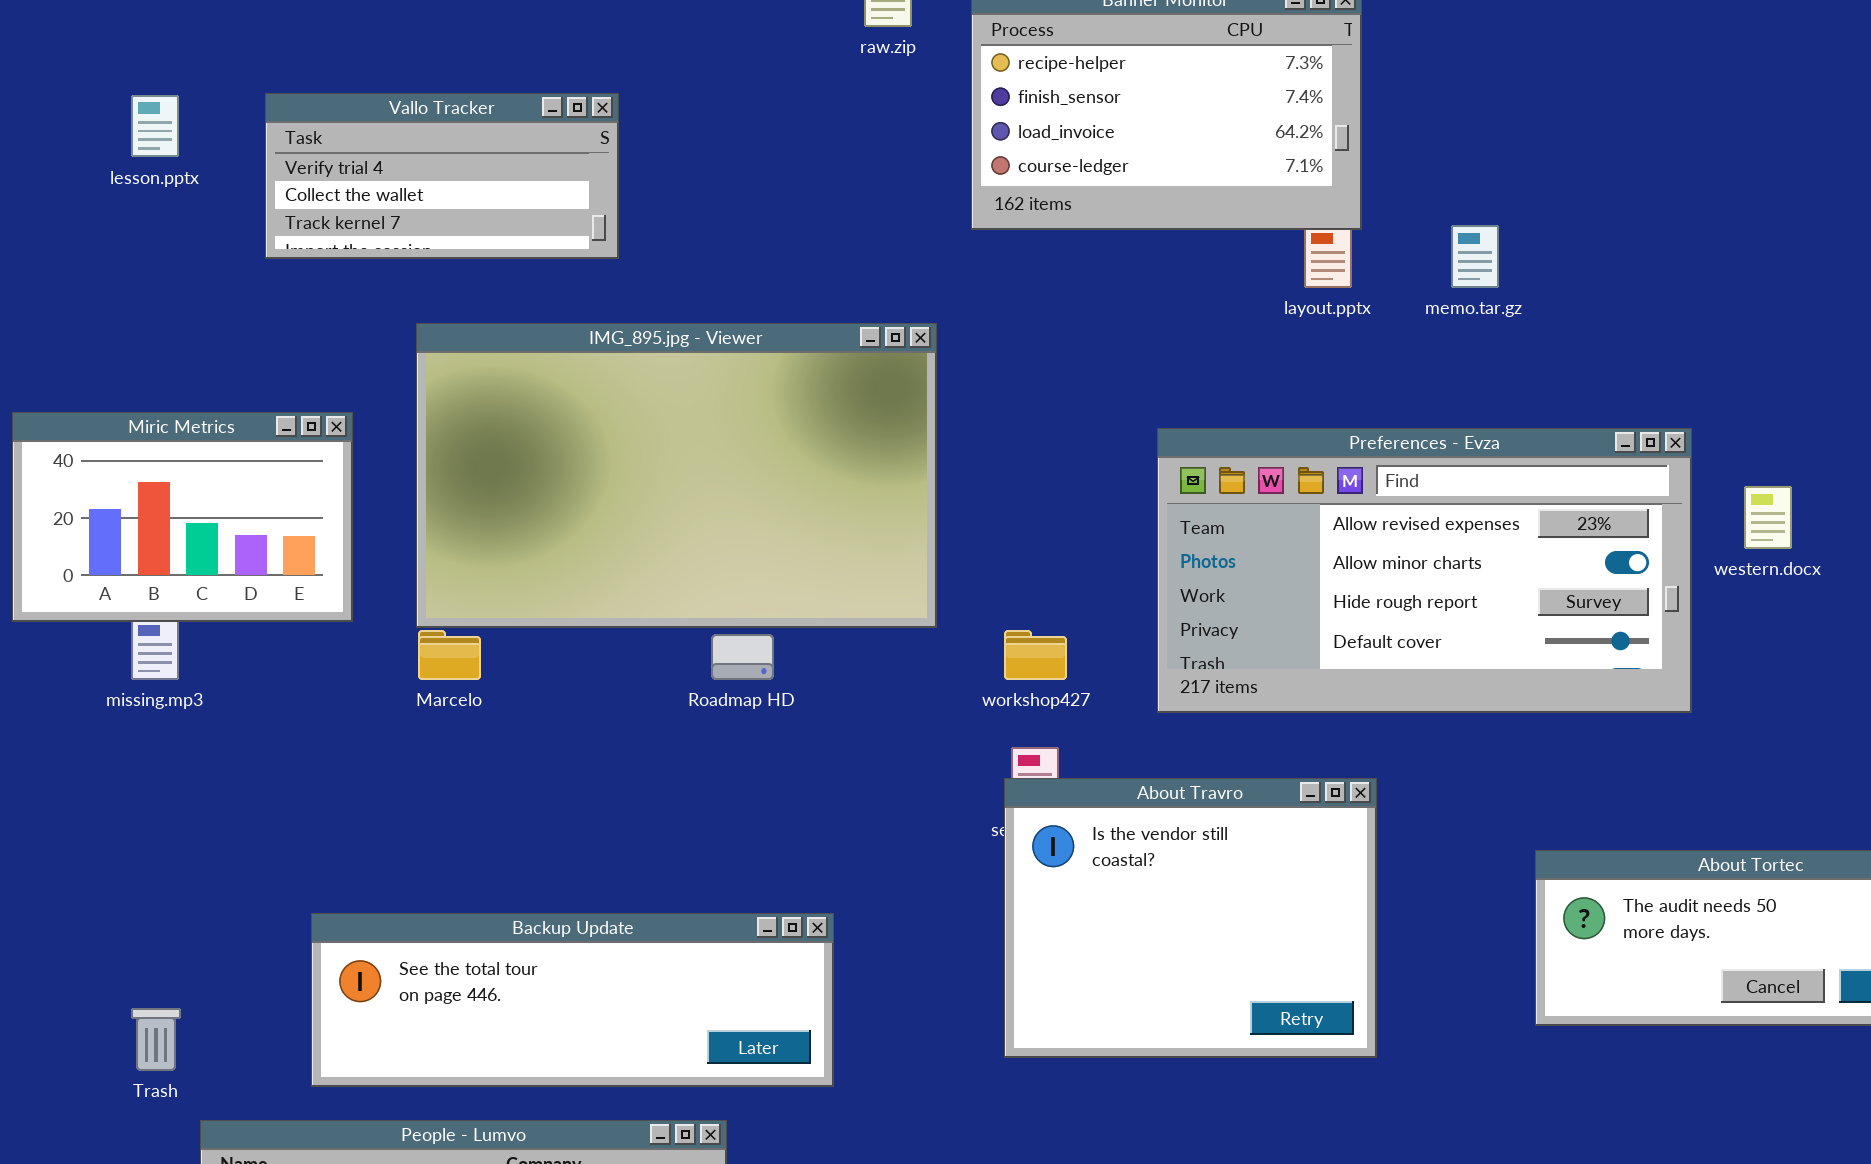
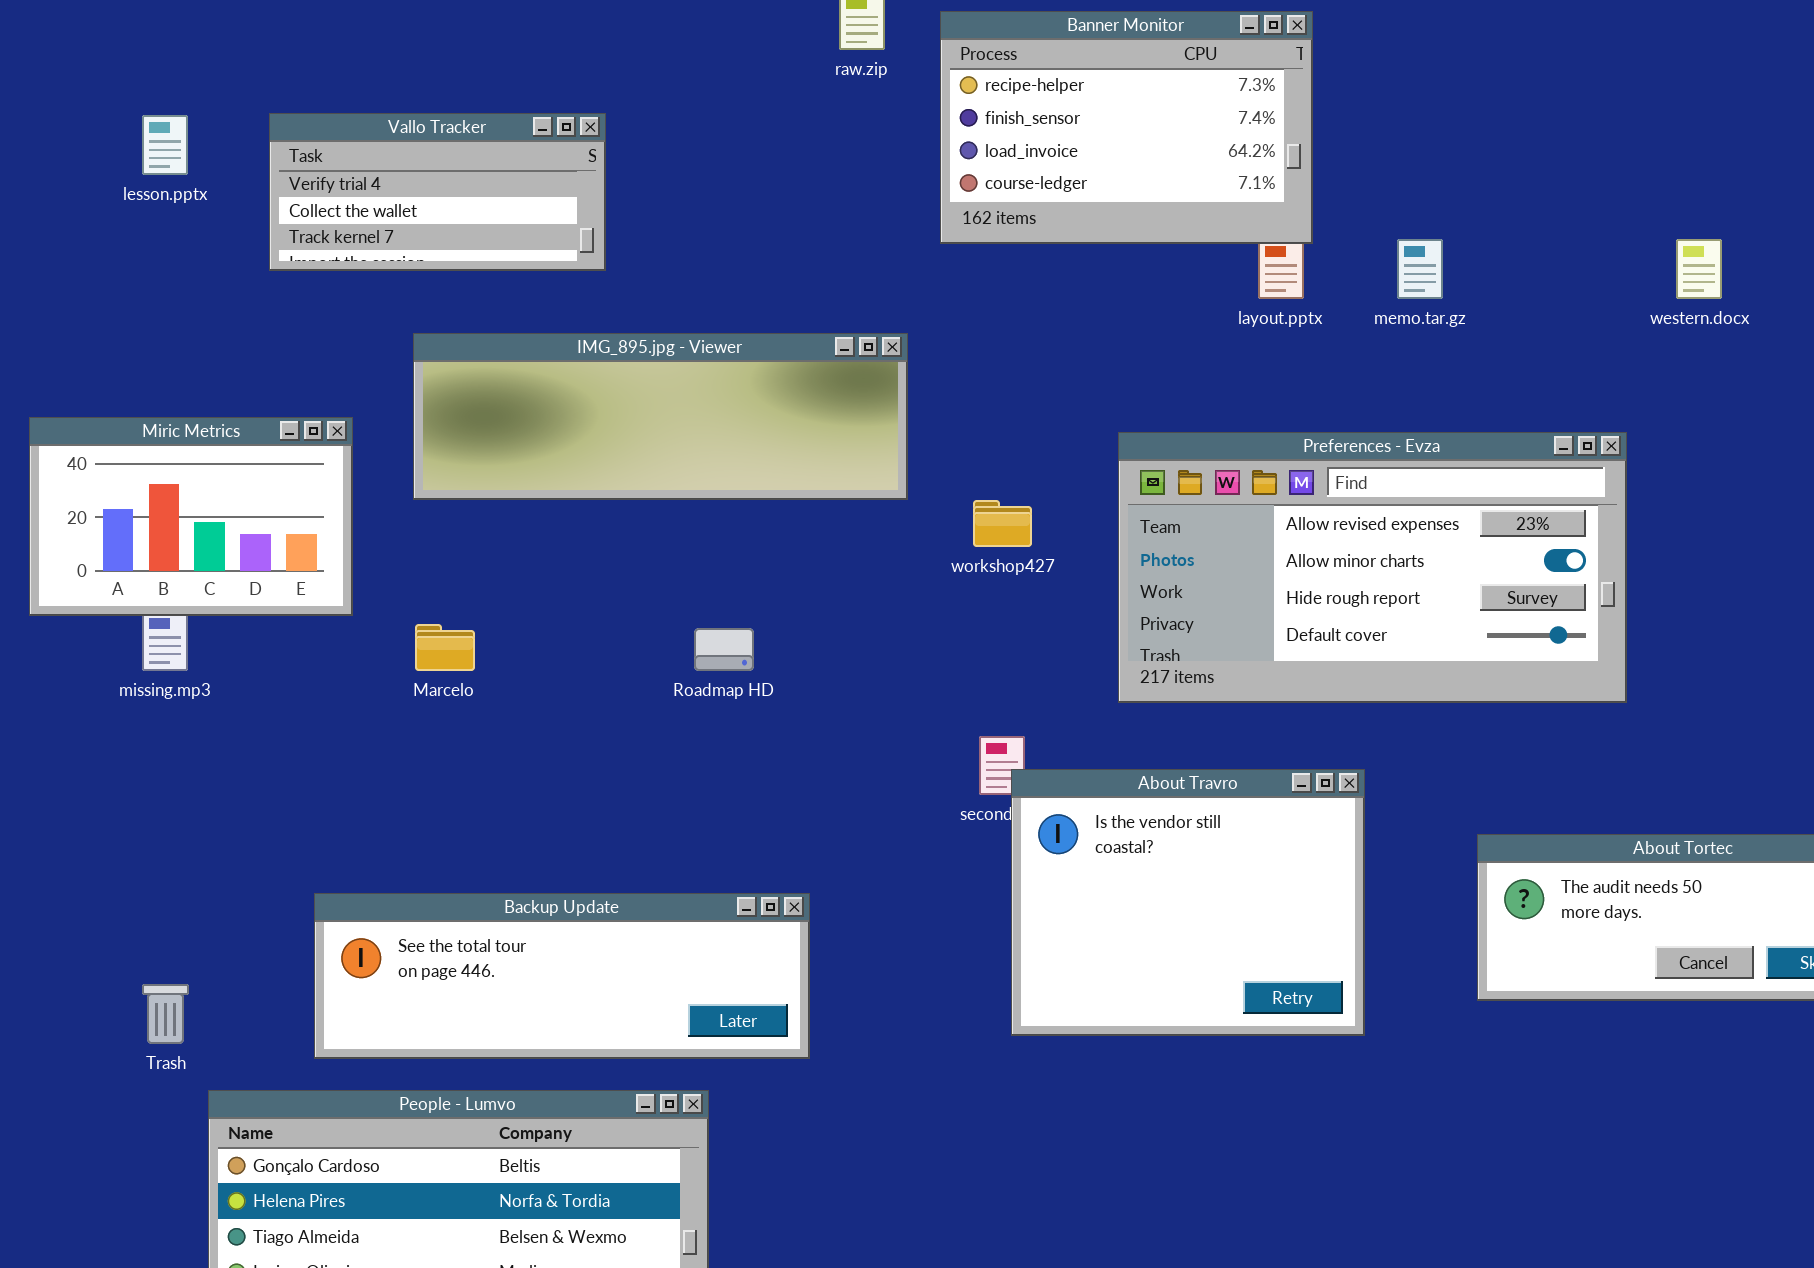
IMG_895.jpg - Viewer: [416,323,937,628] -> [413,333,908,500], resized
western.docx: [1744,486,1792,549] -> [1676,239,1722,299], moved
workshop427: [1004,630,1067,680] -> [973,500,1032,547], moved
About Travro: [1004,778,1377,1058] -> [1011,769,1365,1036], moved

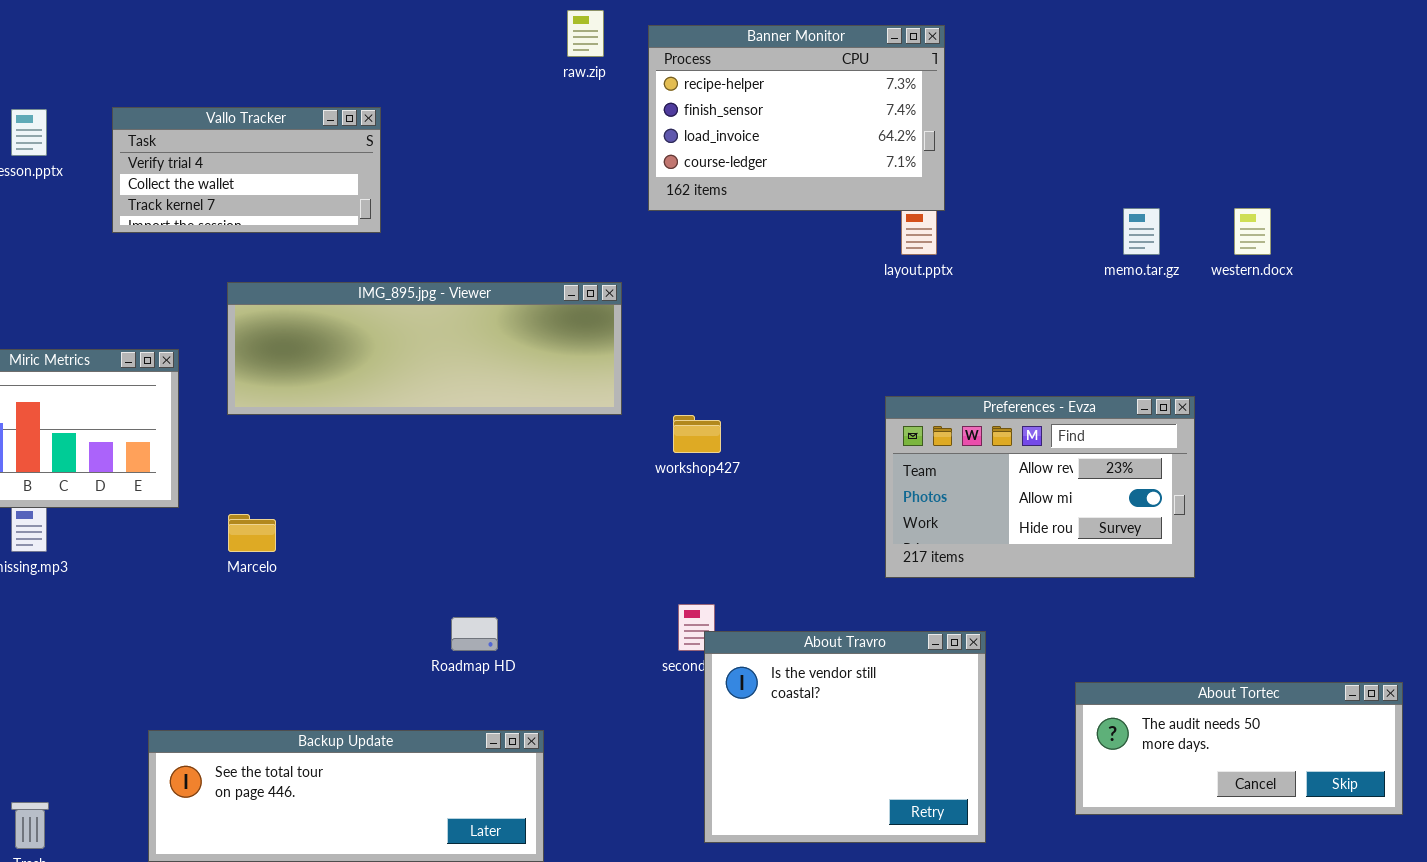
memo.tar.gz: [1397,239,1443,299] -> [1123,208,1160,255], moved
Preferences - Evza: [1118,432,1627,703] -> [885,396,1195,578], resized
Roadmap HD: [694,628,754,671] -> [451,617,498,651], moved

